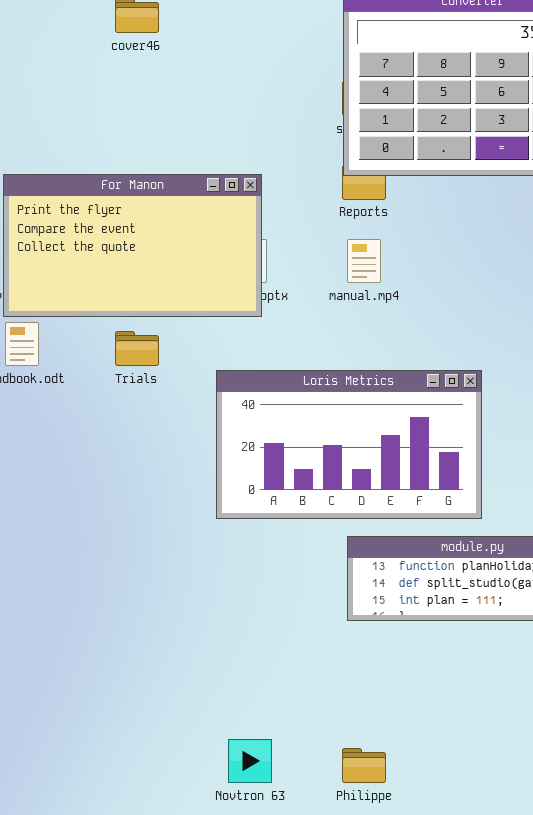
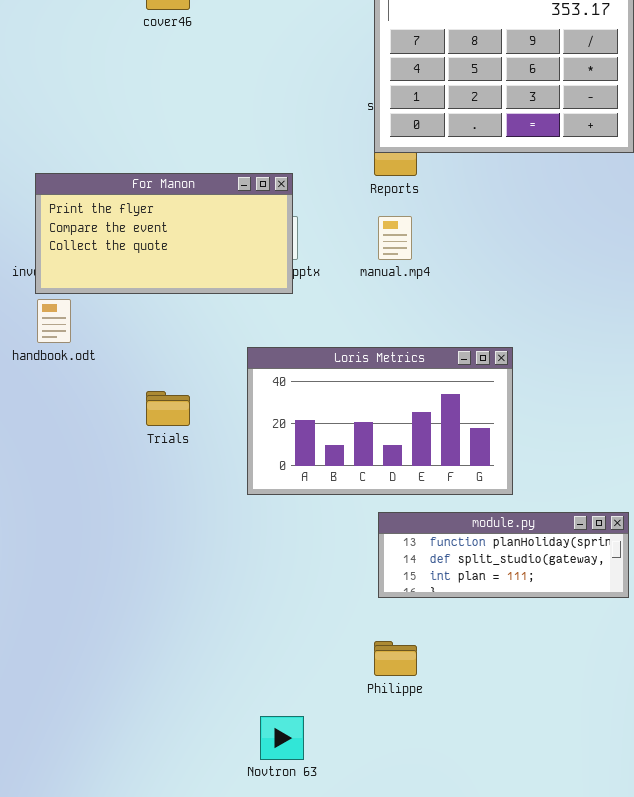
For Manon: [3,174,262,317] -> [35,173,293,294], resized
Trials: [115,331,159,366] -> [146,391,190,426], moved
Philippe: [342,748,386,783] -> [374,641,417,676], moved

